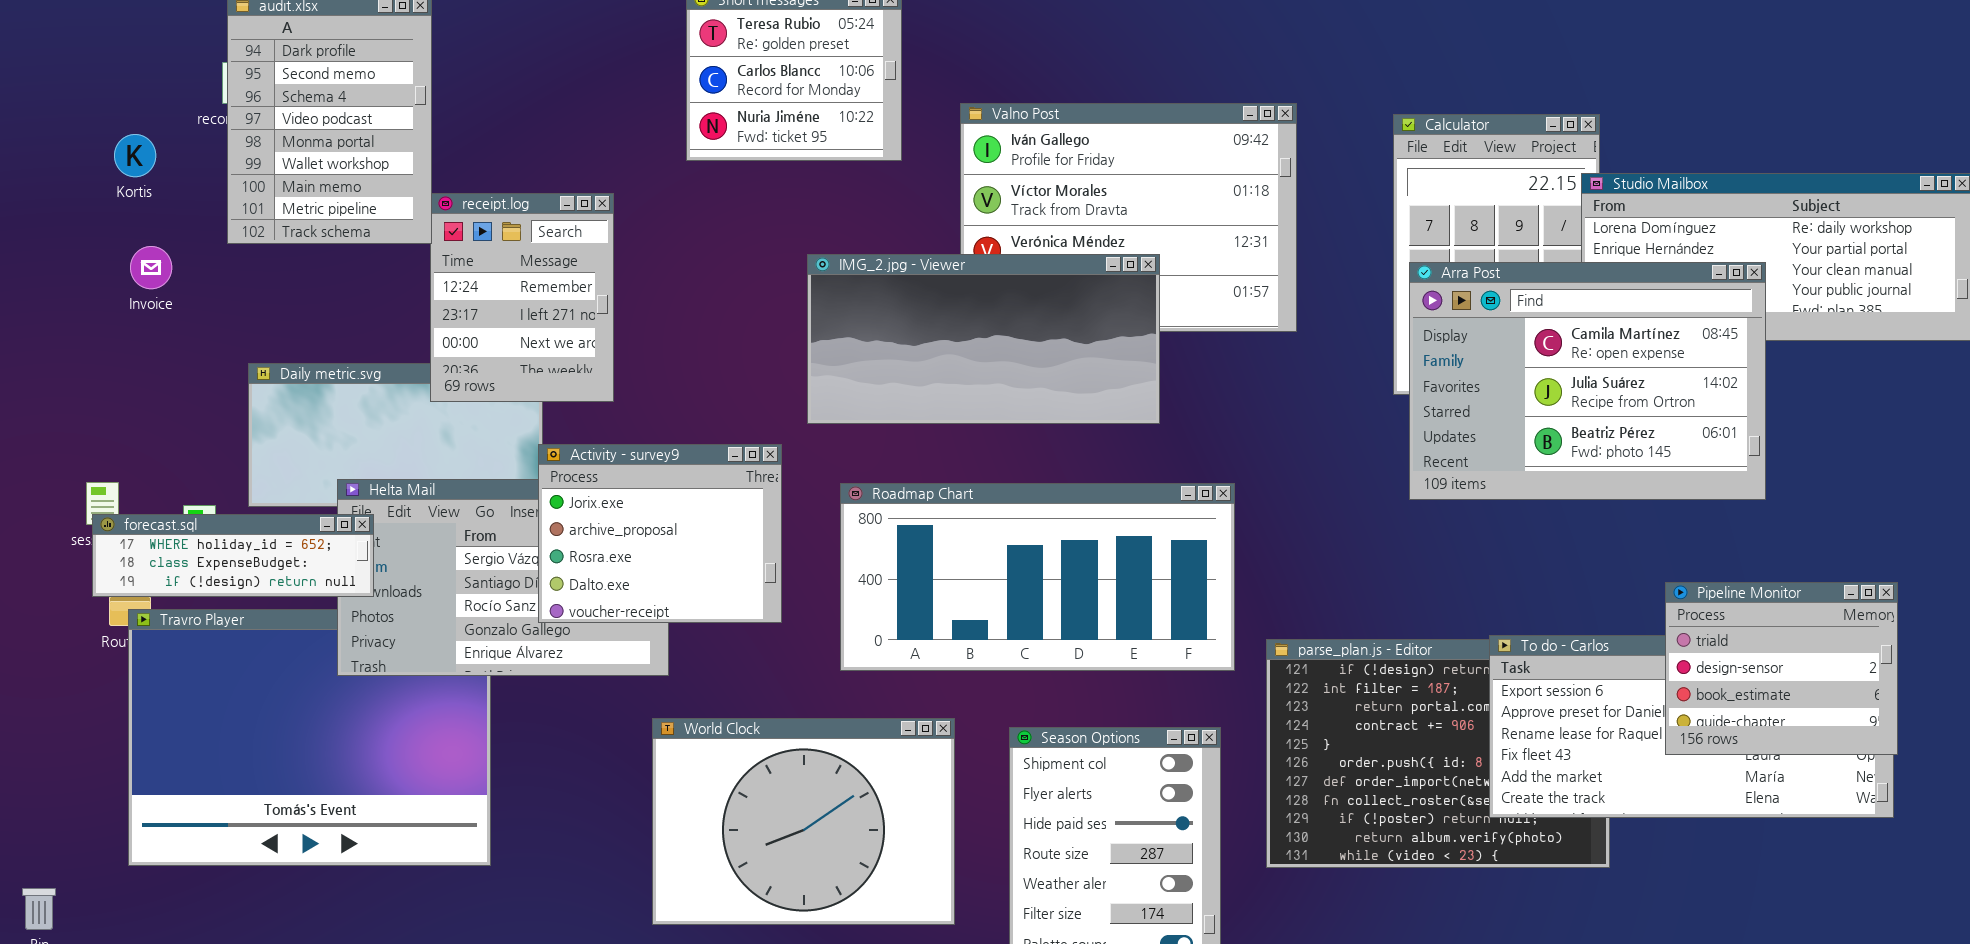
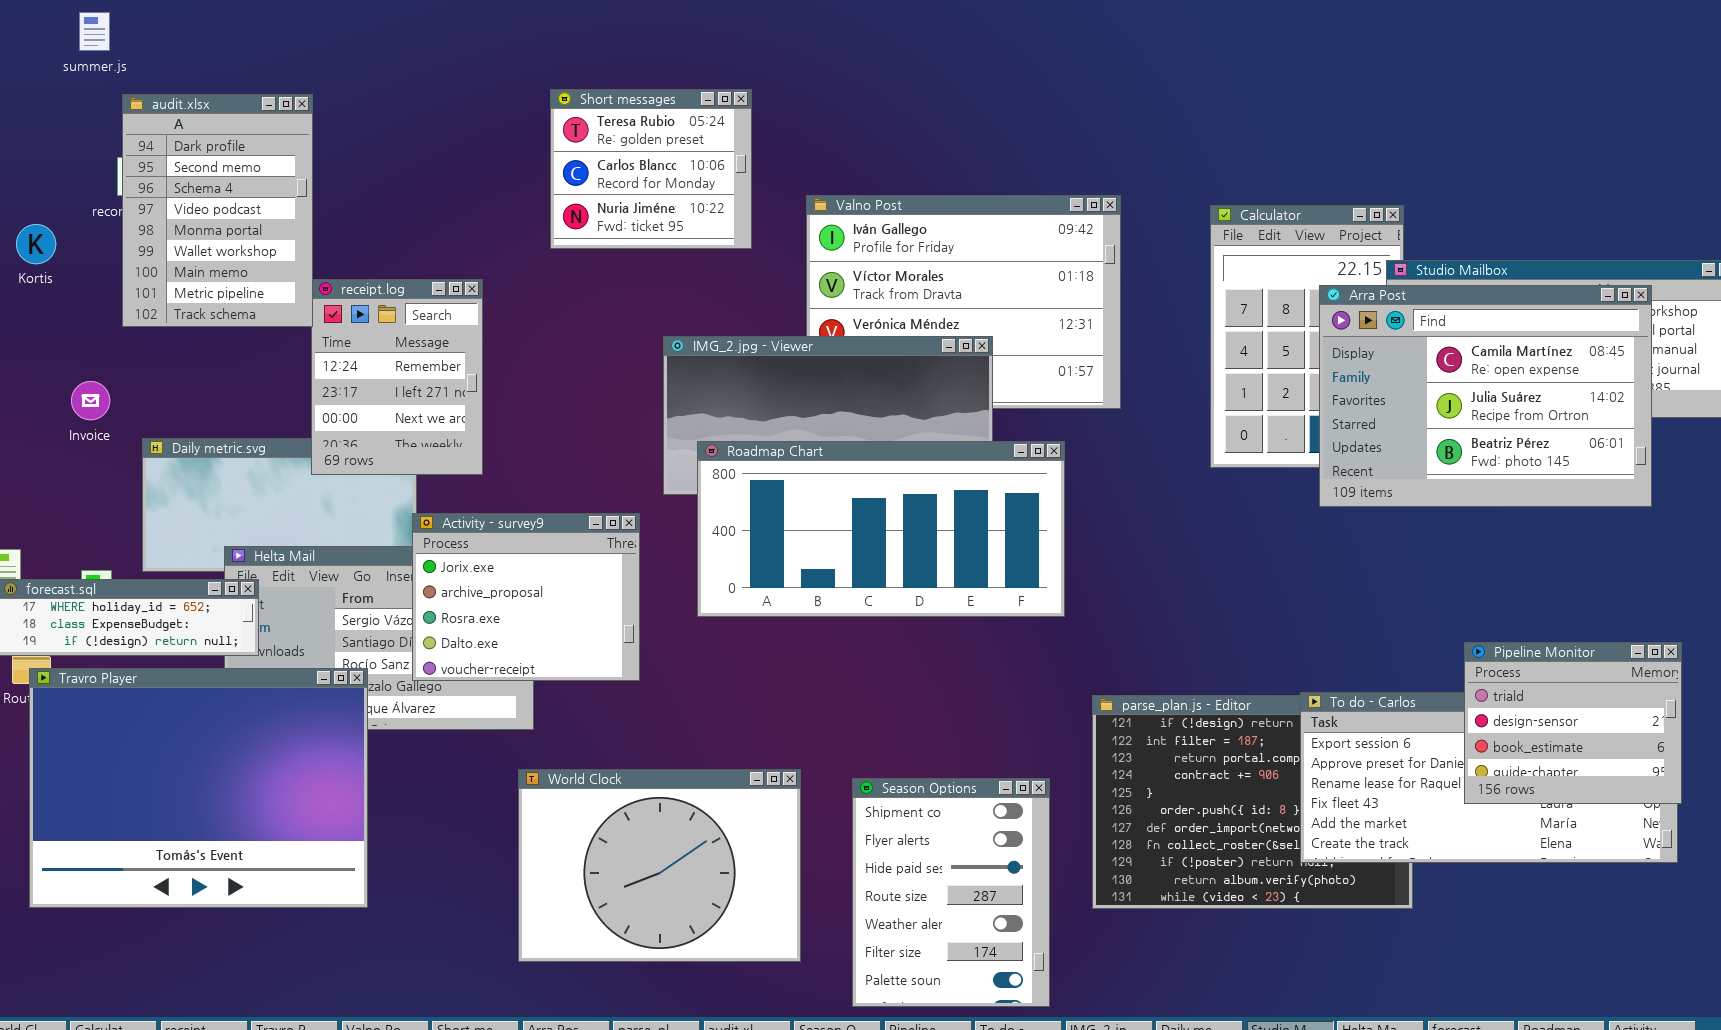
Invoice: [130,246,172,289] -> [71,381,110,420], moved
Arra Post: [1409,262,1766,500] -> [1319,285,1652,507], moved
Roadmap Chart: [840,483,1235,671] -> [697,441,1065,617], moved
Travro Player: [128,609,491,866] -> [29,668,368,908], raised

